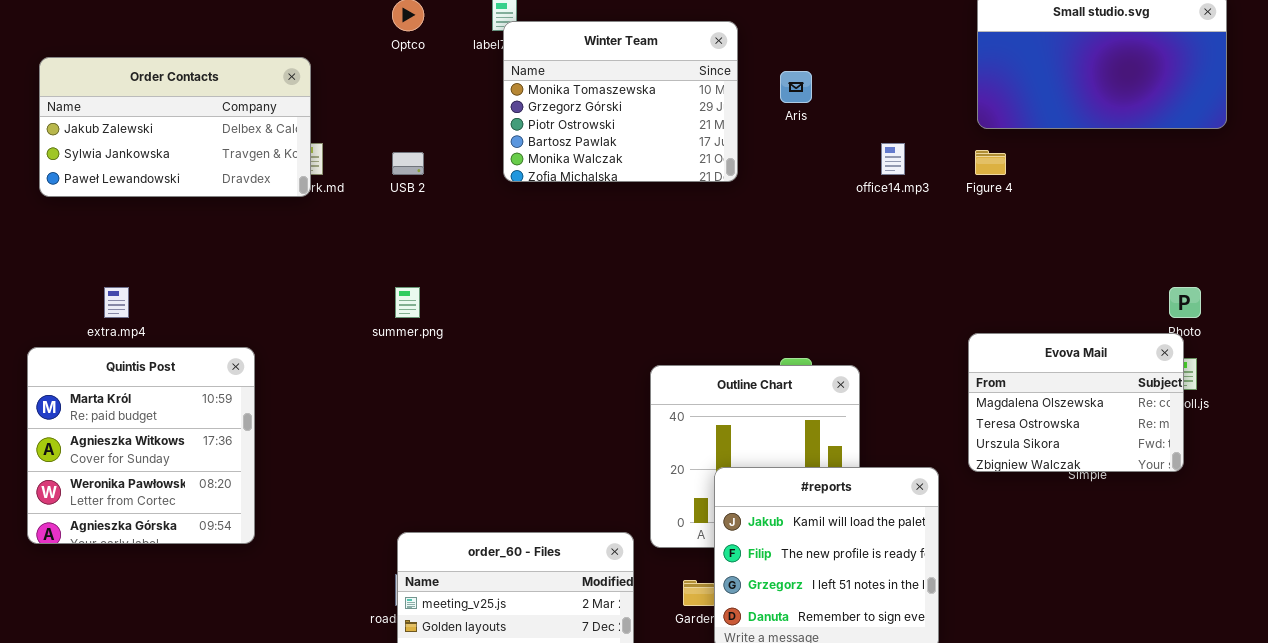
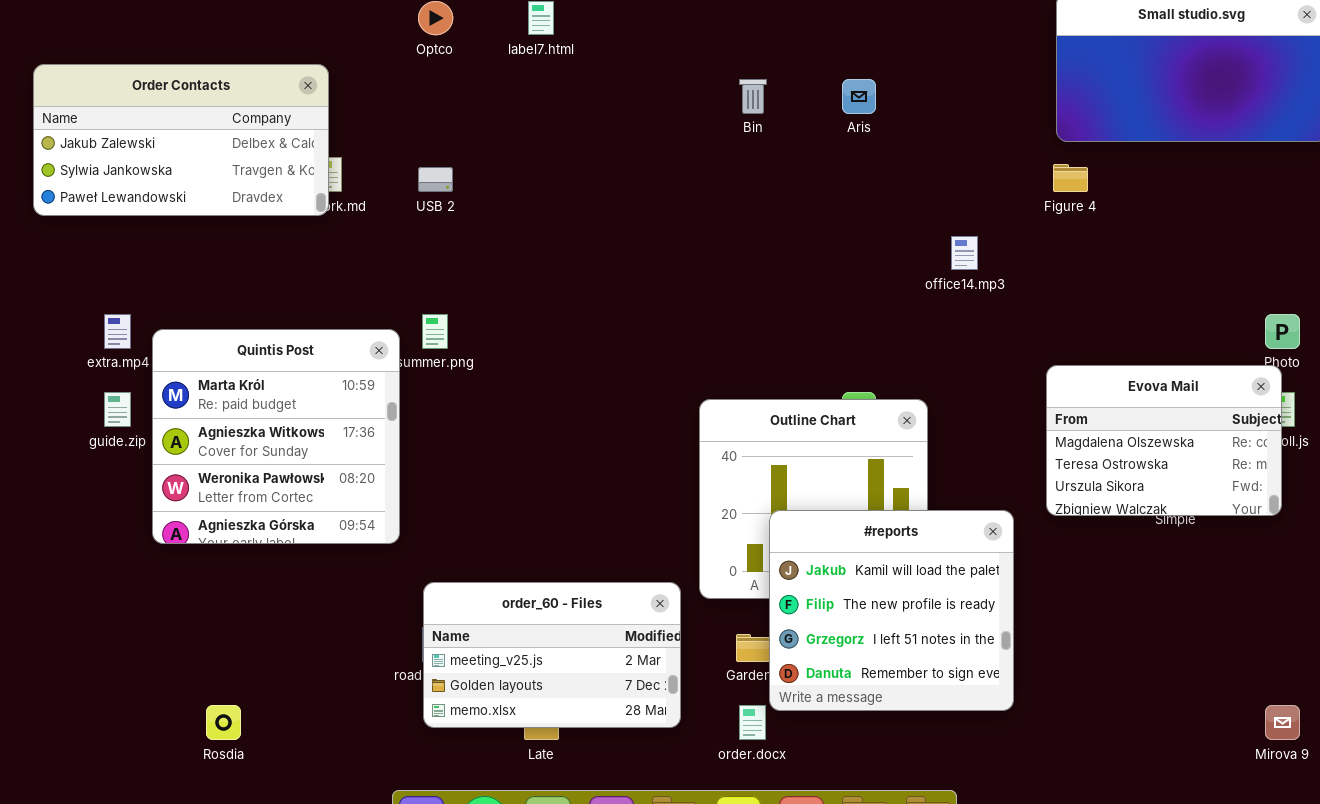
Winter Team: [503,21,738,182] -> none, closed
office14.mp3: [881,143,905,175] -> [951,236,978,270], moved
Quintis Post: [27,347,255,544] -> [152,329,400,544], moved

